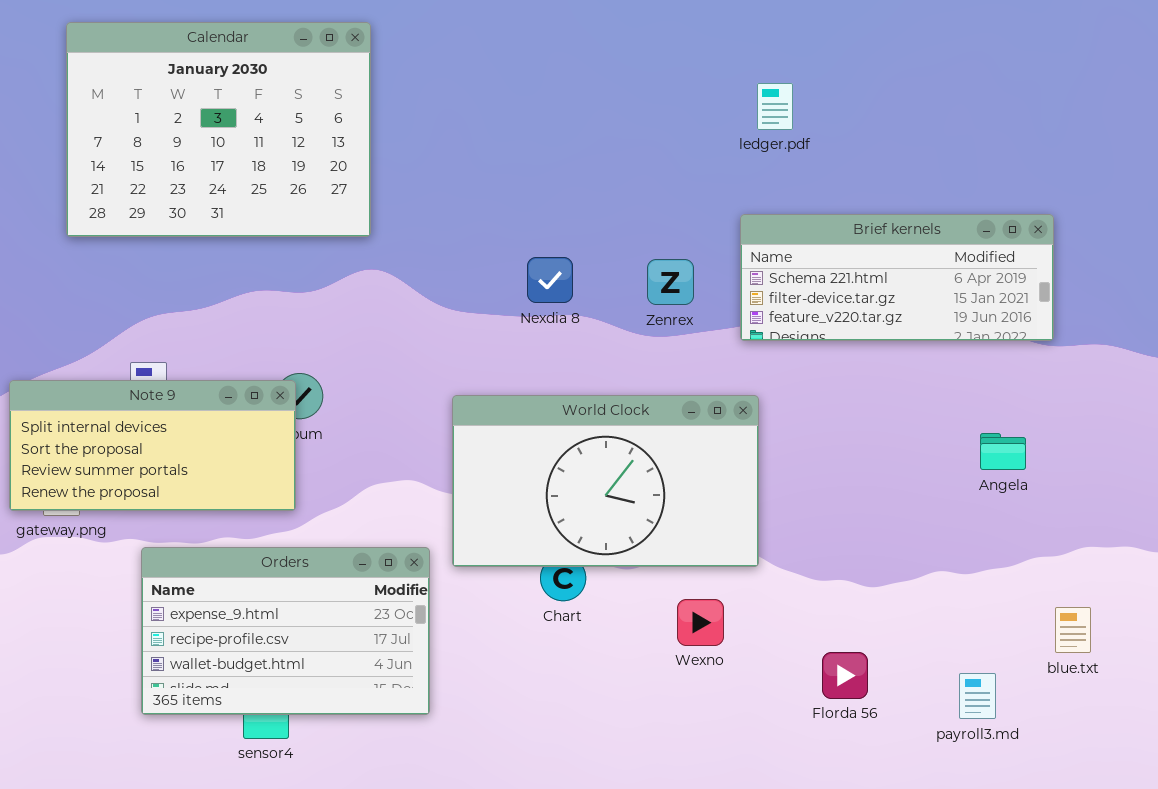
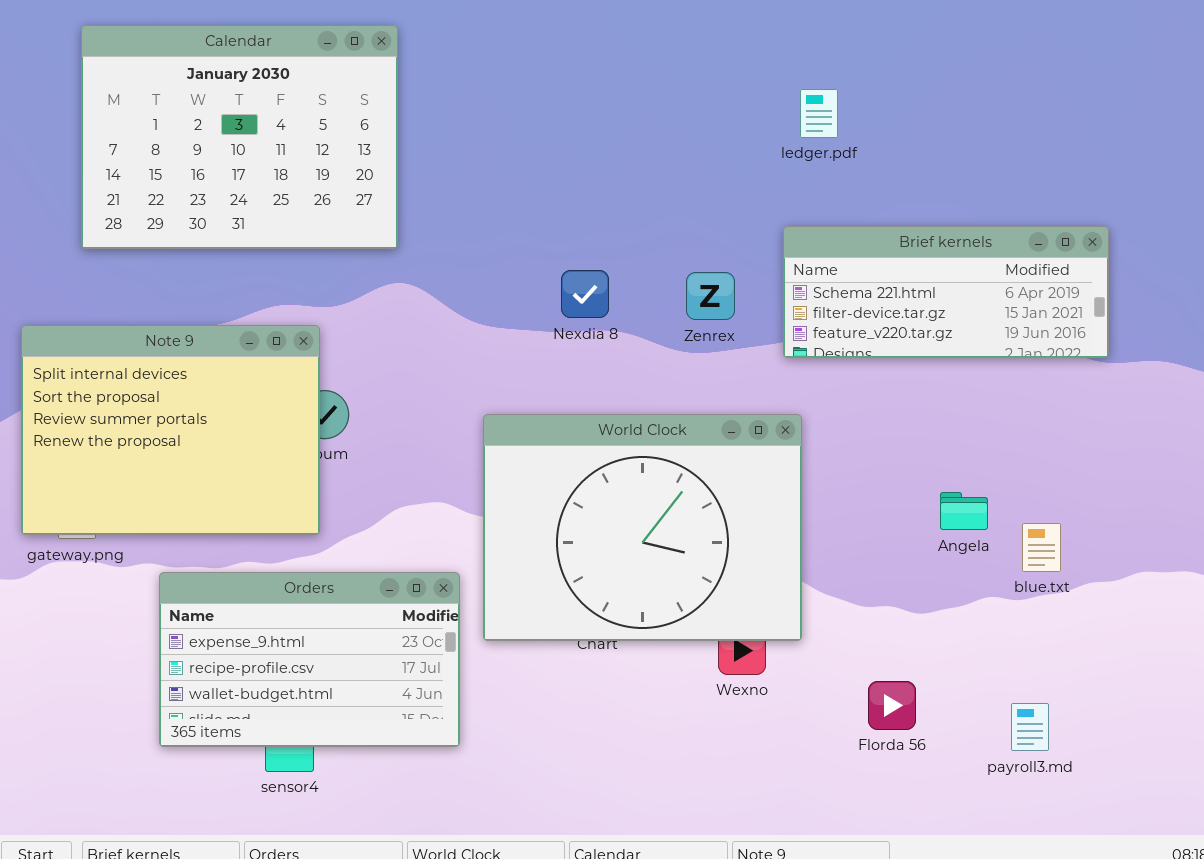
Note 9: [9,380,296,511] -> [21,325,320,535], resized
World Clock: [452,395,759,567] -> [483,414,802,641], resized
Angela: [980,433,1026,470] -> [940,492,988,530], moved
blue.txt: [1055,607,1091,653] -> [1022,523,1061,572], moved

